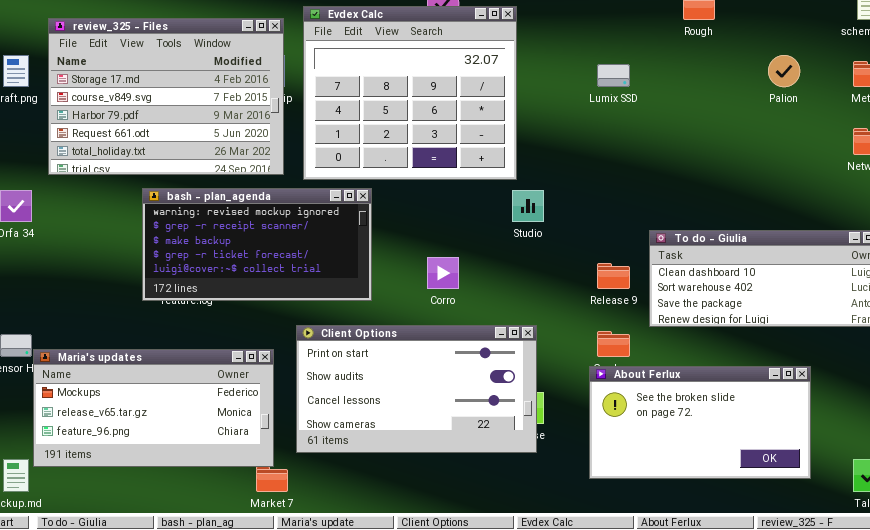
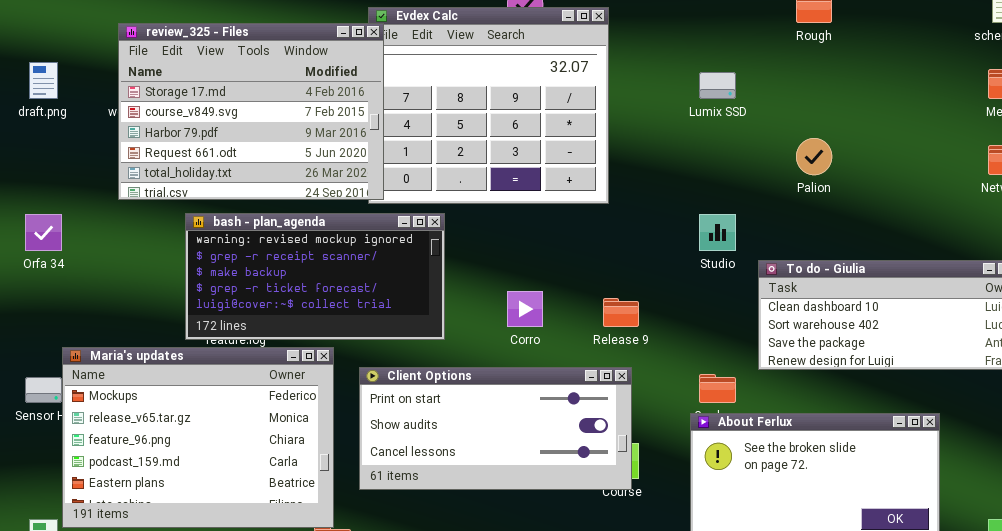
review_325 - Files: [48,18,284,175] -> [118,23,384,200], moved
Palion: [768,55,800,87] -> [796,138,832,175], moved
Studio: [512,190,544,222] -> [699,214,736,251], moved
Release 9: [597,263,630,289] -> [603,298,639,327], moved
Client Options: [296,325,537,453] -> [359,367,632,490], resized
Maria's updates: [33,349,274,467] -> [62,347,334,528], resized

